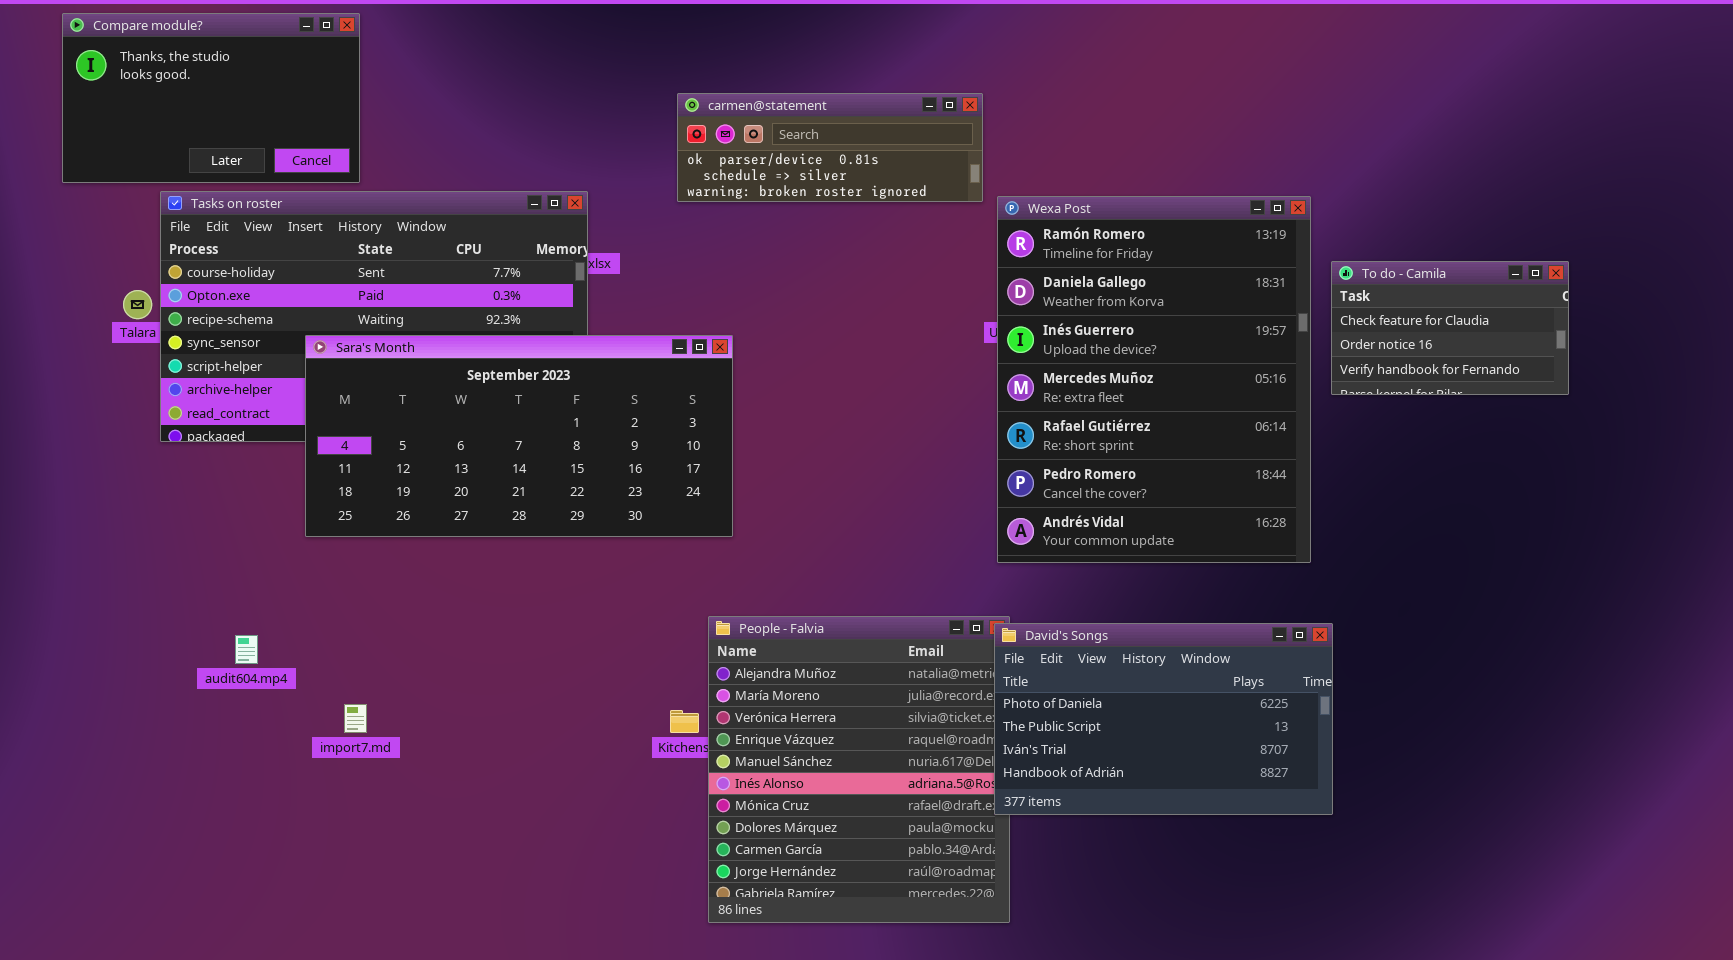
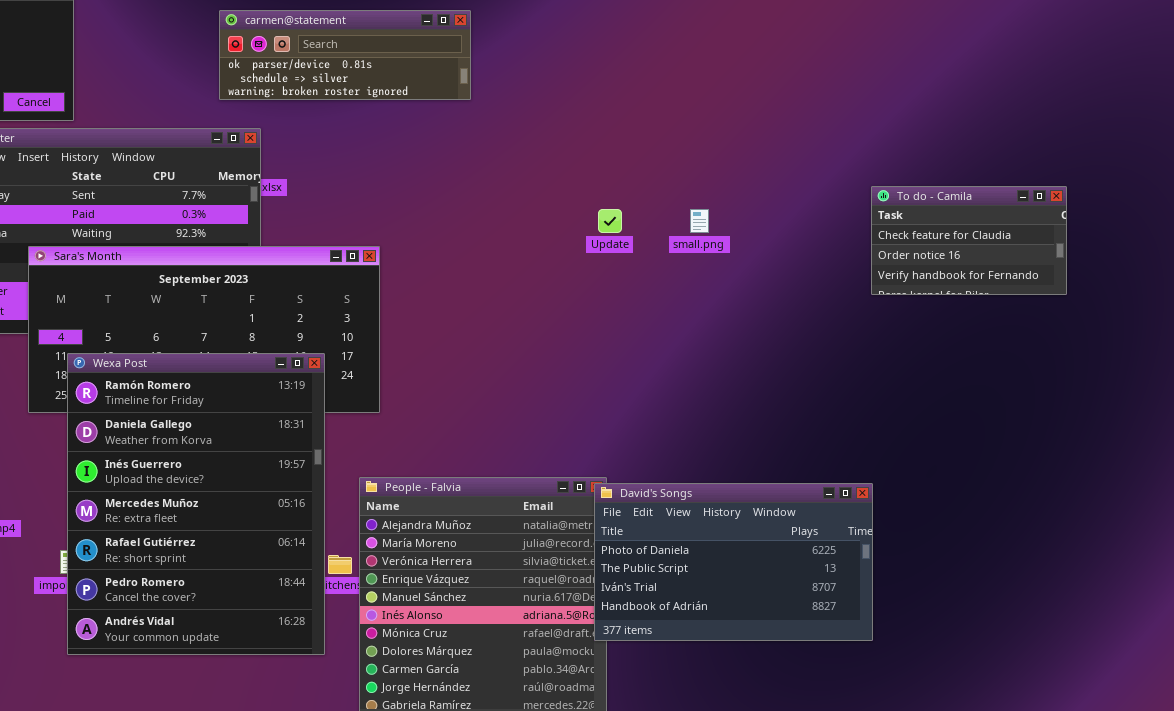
carmen@statement: [677,93,983,202] -> [219,10,471,100], moved
Wexa Post: [997,196,1311,563] -> [67,353,325,655], moved

